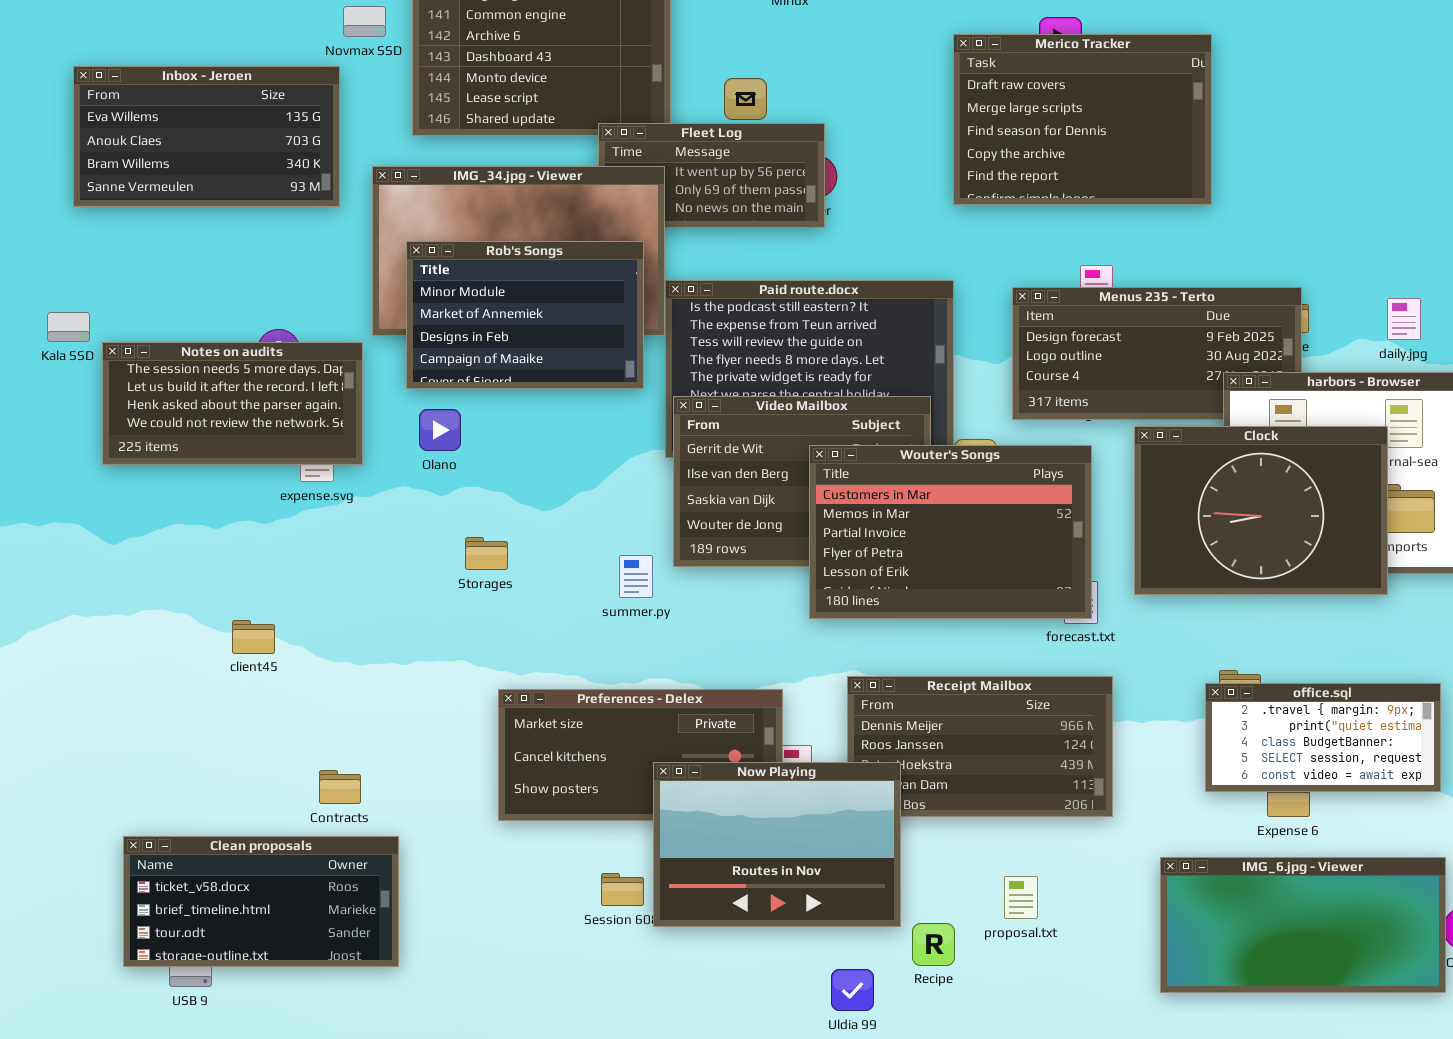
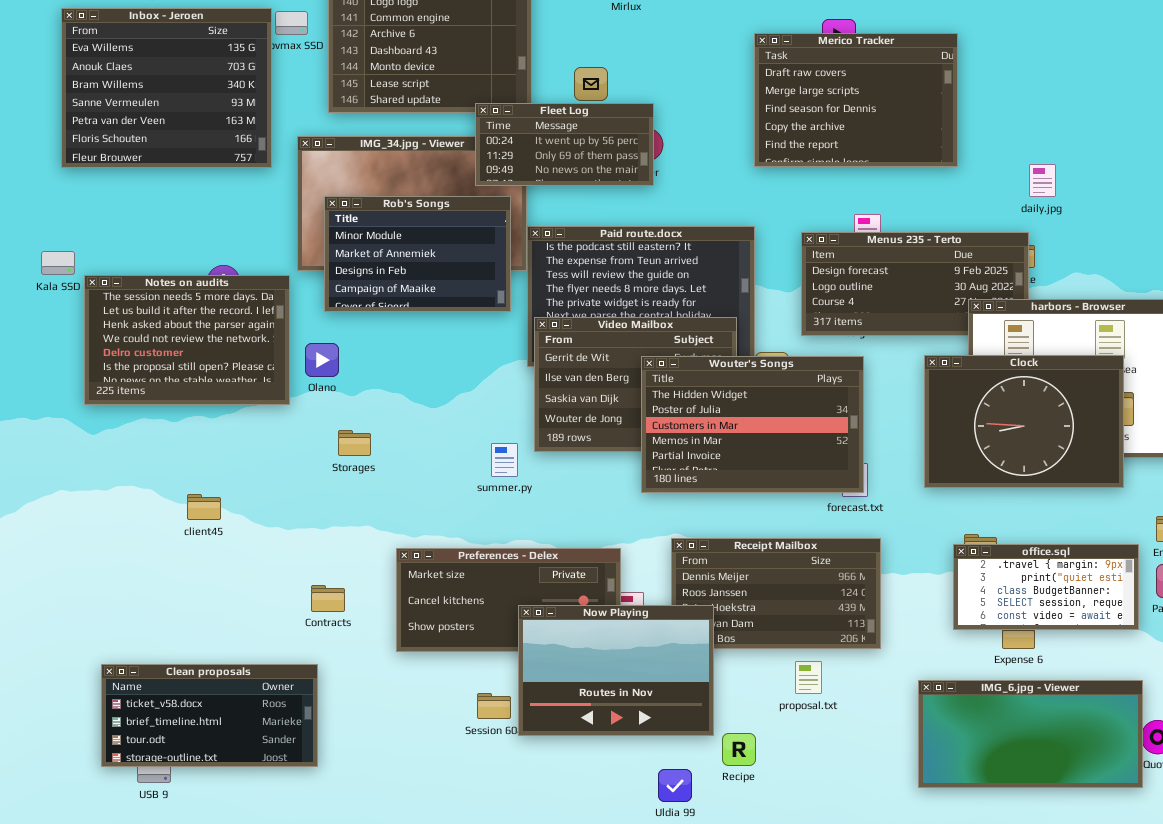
Inbox - Jeroen: [73,66,340,207] -> [61,8,272,168], resized
Fleet Log: [598,123,825,228] -> [475,103,654,186], raised
daily.jpg: [1387,298,1421,340] -> [1029,164,1056,197], moved
Notes on audits: [102,342,363,465] -> [84,275,290,405], resized
Olano: [419,409,461,451] -> [305,343,339,377], moved
Clock: [1134,426,1388,595] -> [924,355,1124,488], moved
Wouter's Songs: [809,445,1092,619] -> [641,356,864,493], scrolled up 2 rows
Storages: [465,537,508,570] -> [338,430,371,456], moved
Contracts: [319,770,361,804] -> [311,585,345,612], moved
proposal.txt: [1004,876,1038,919] -> [795,661,822,694], moved

